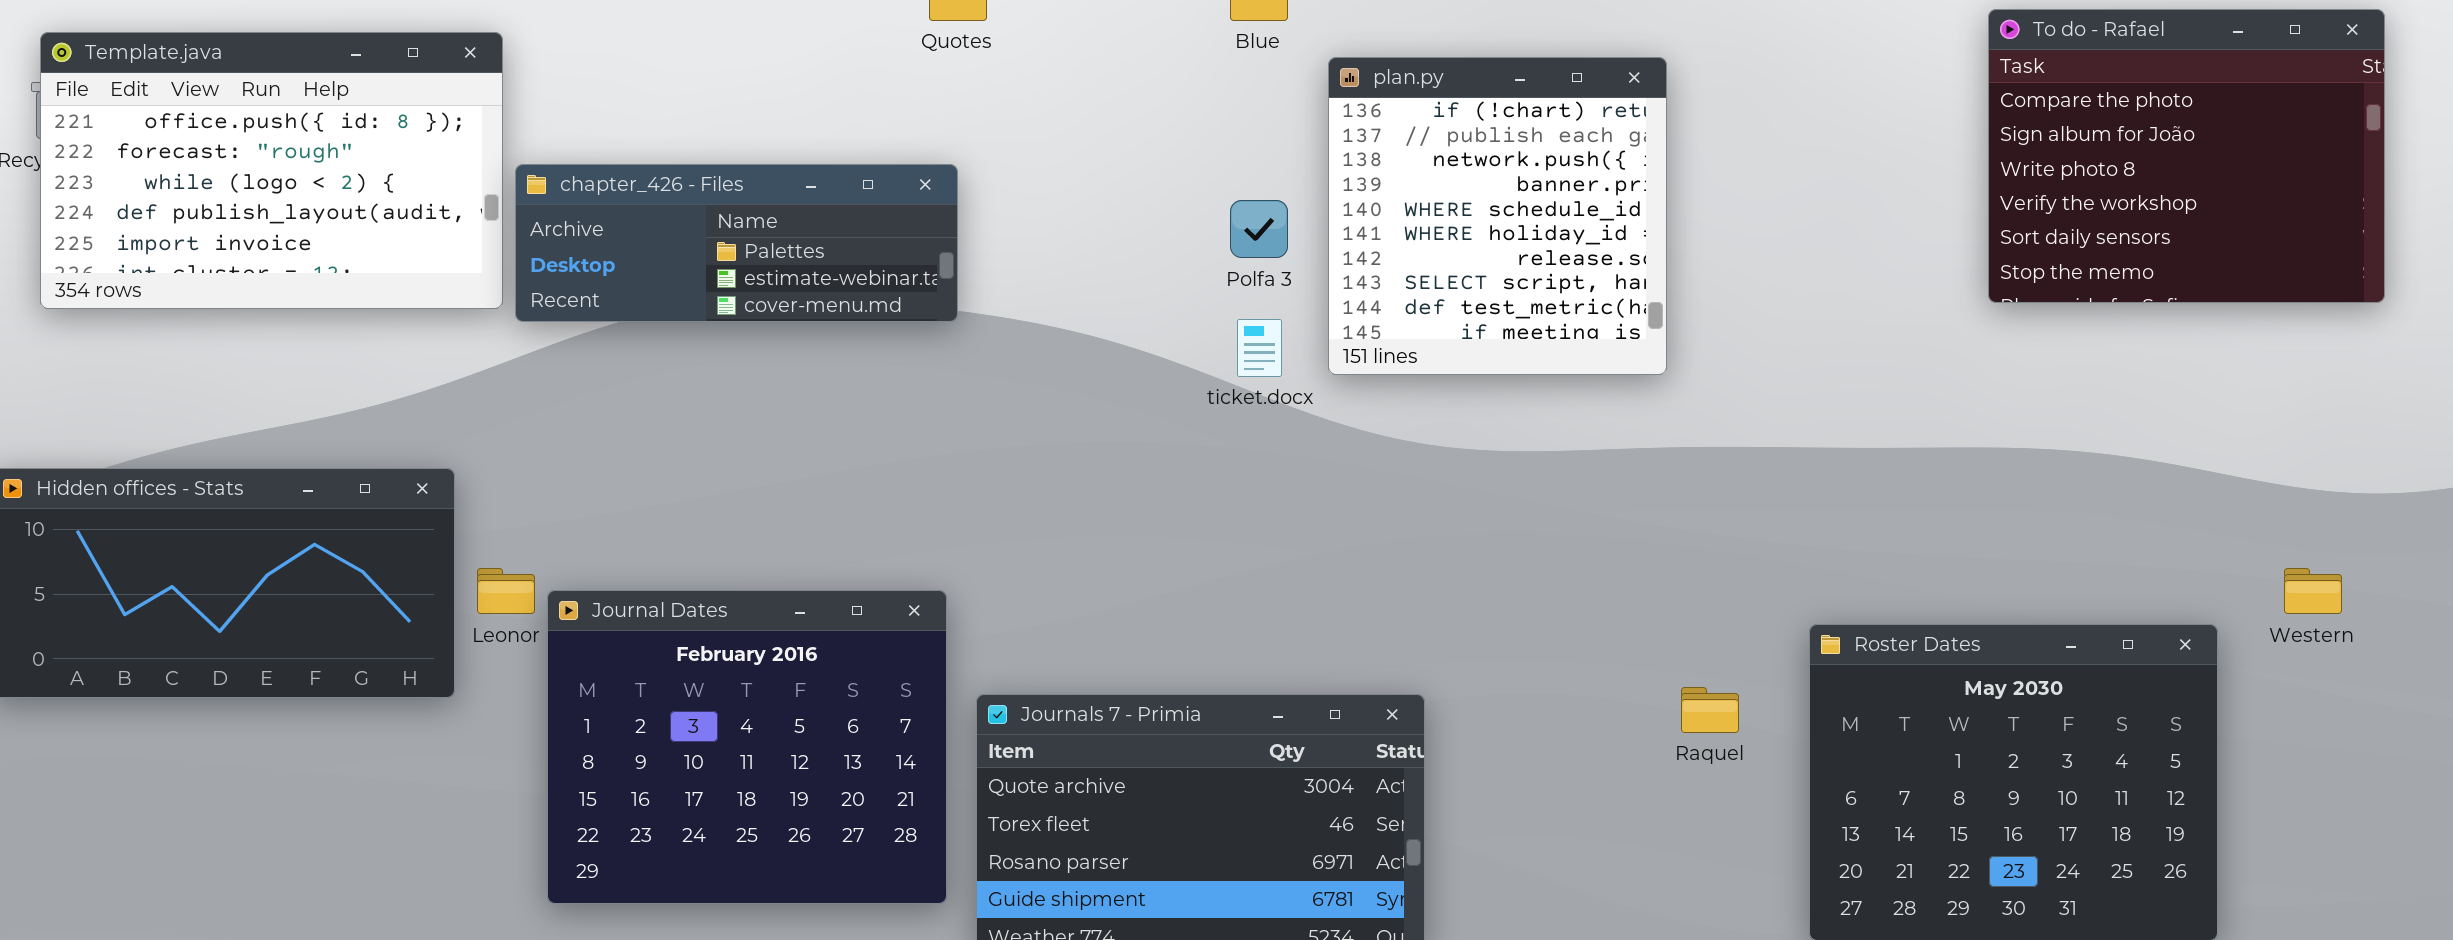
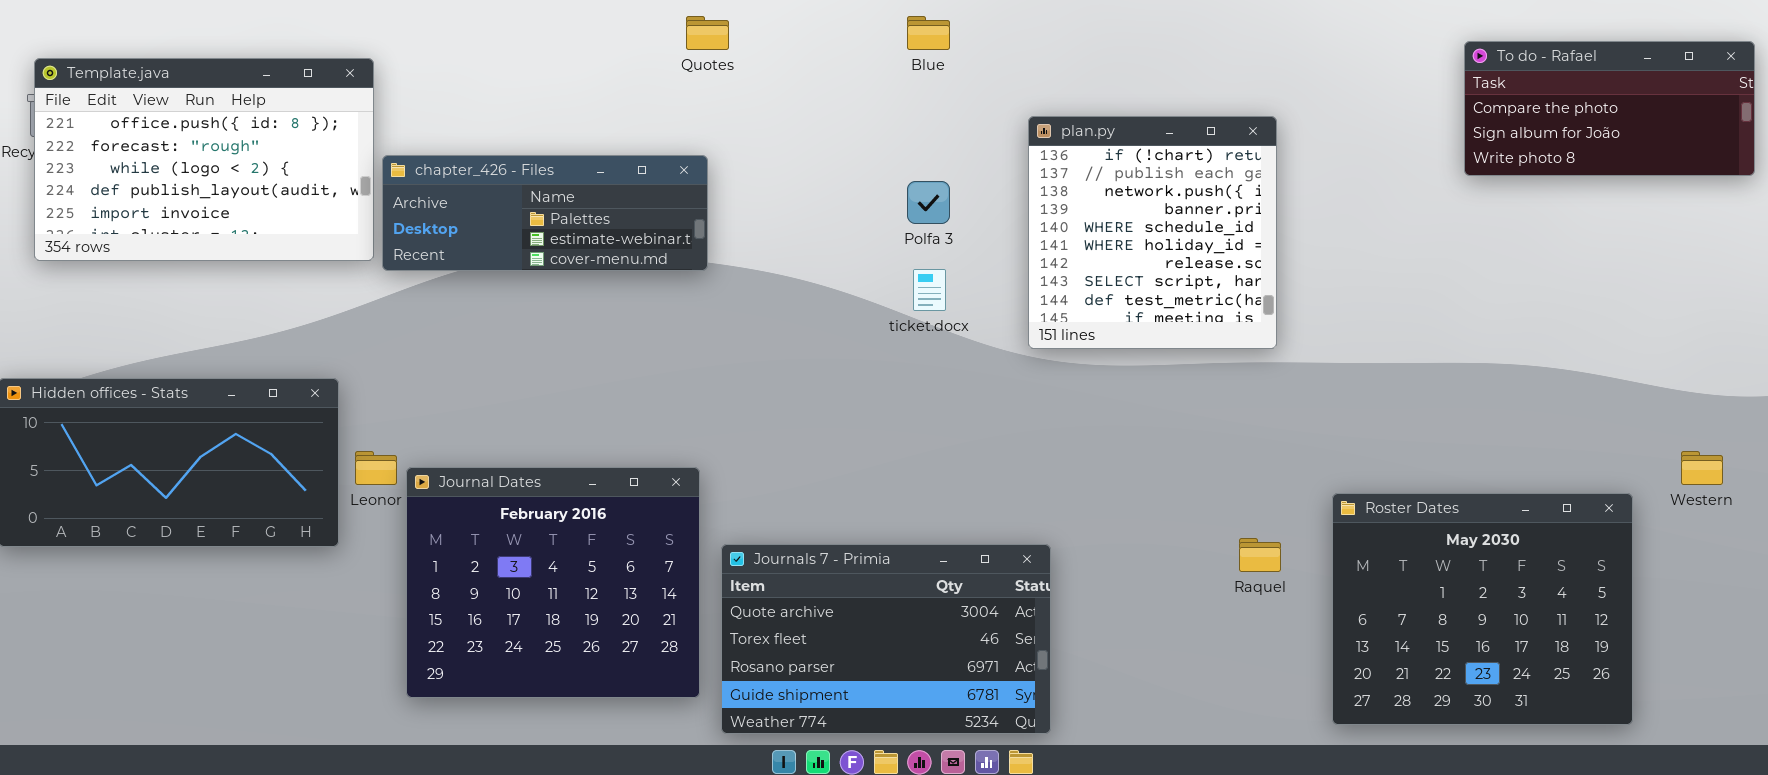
To do - Rafael: [1988,9,2385,303] -> [1464,41,1755,176], resized
plan.py: [1328,57,1667,375] -> [1028,116,1277,349], moved

